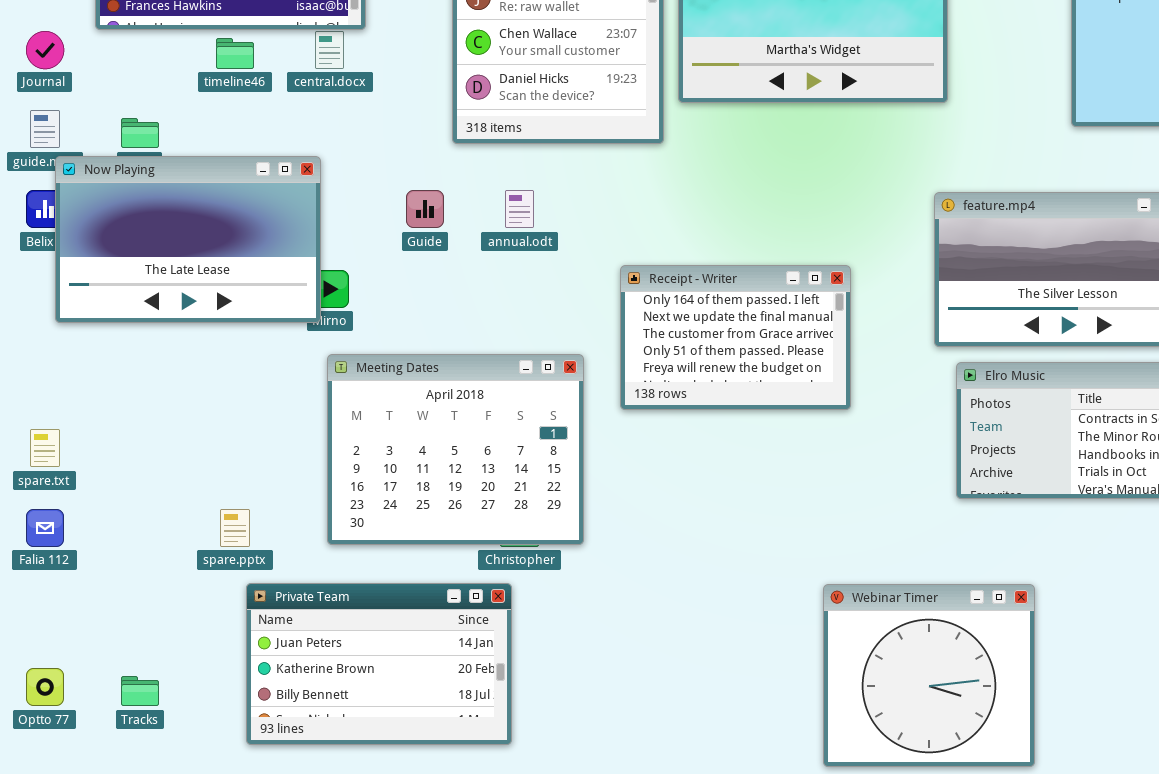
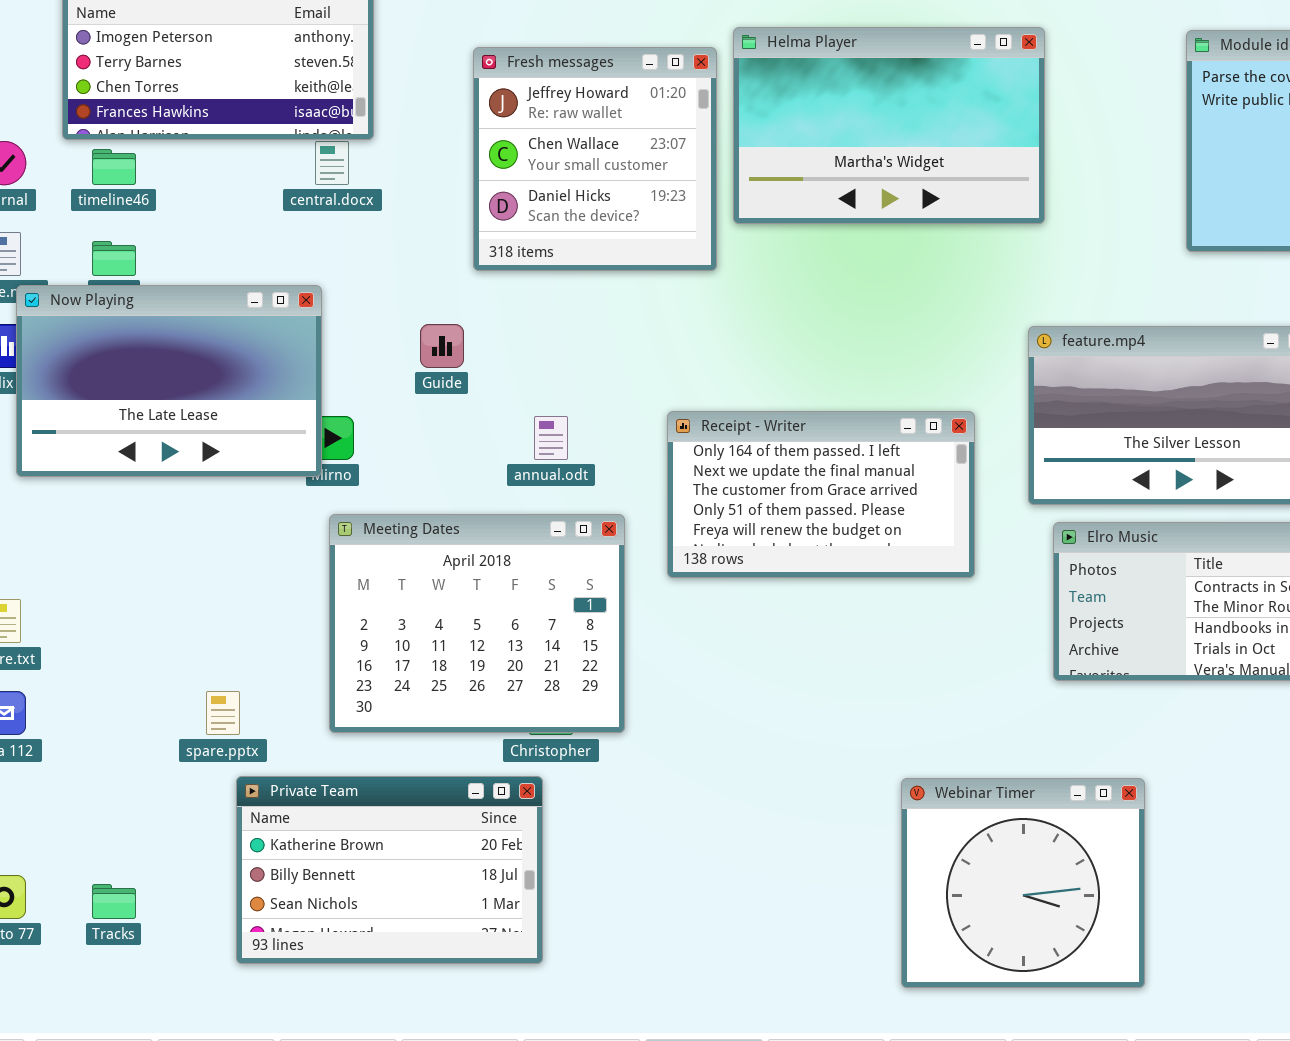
timeline46: [216,38,254,69] -> [92,149,136,185], moved
annual.odt: [505,190,534,228] -> [534,416,568,460], moved
Receipt - Writer: [620,265,851,410] -> [667,411,975,578], resized
Private Team: [246,583,512,745] -> [236,776,543,964], scrolled down 1 row

